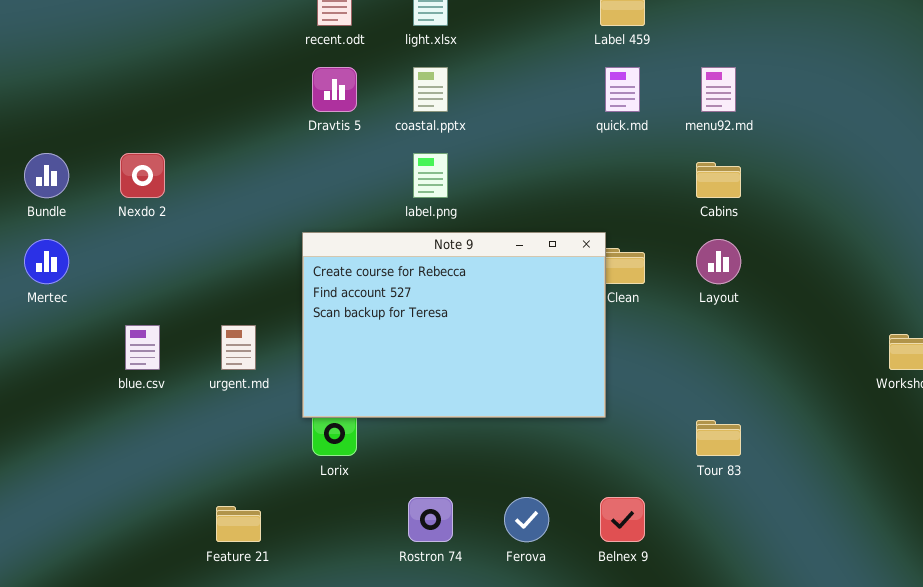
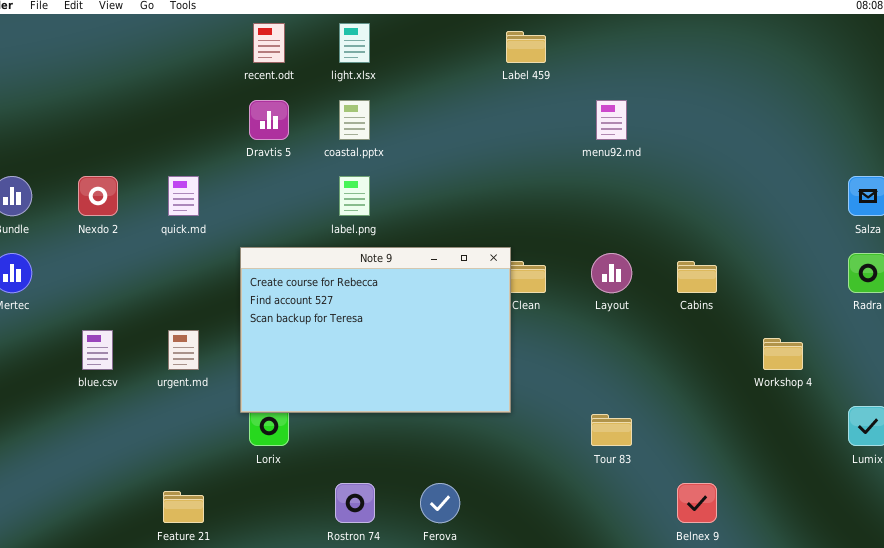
quick.md: [605,67,640,112] -> [168,176,199,216], moved
Cabins: [696,162,741,198] -> [677,261,717,293], moved
Belnex 9: [600,497,645,542] -> [677,483,717,523], moved

